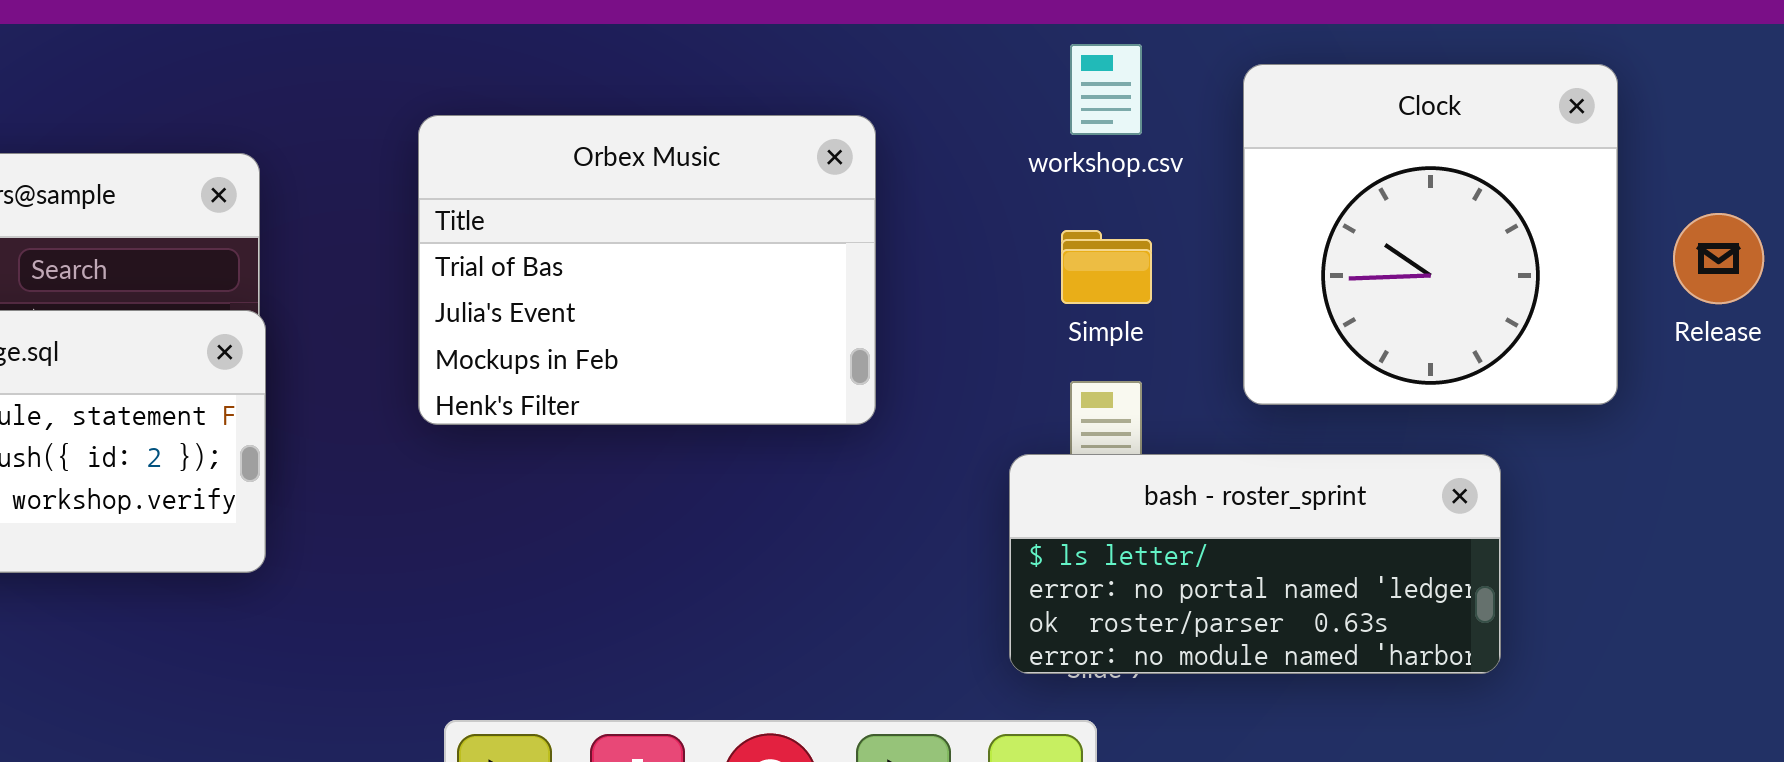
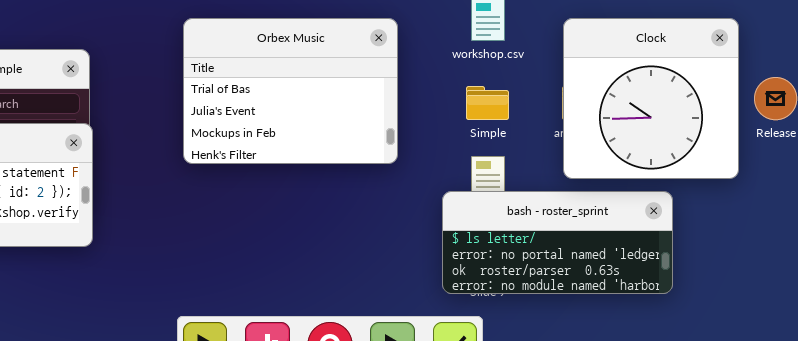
Clock: [1243,64,1618,405] -> [563,18,739,179], moved
Orbex Music: [418,115,876,425] -> [183,18,398,164], moved

